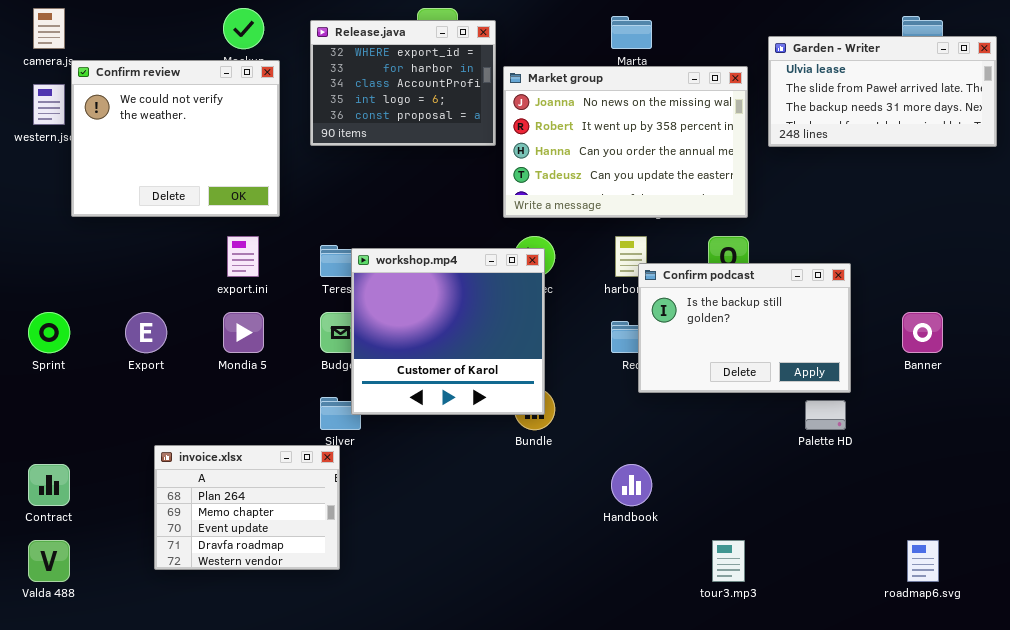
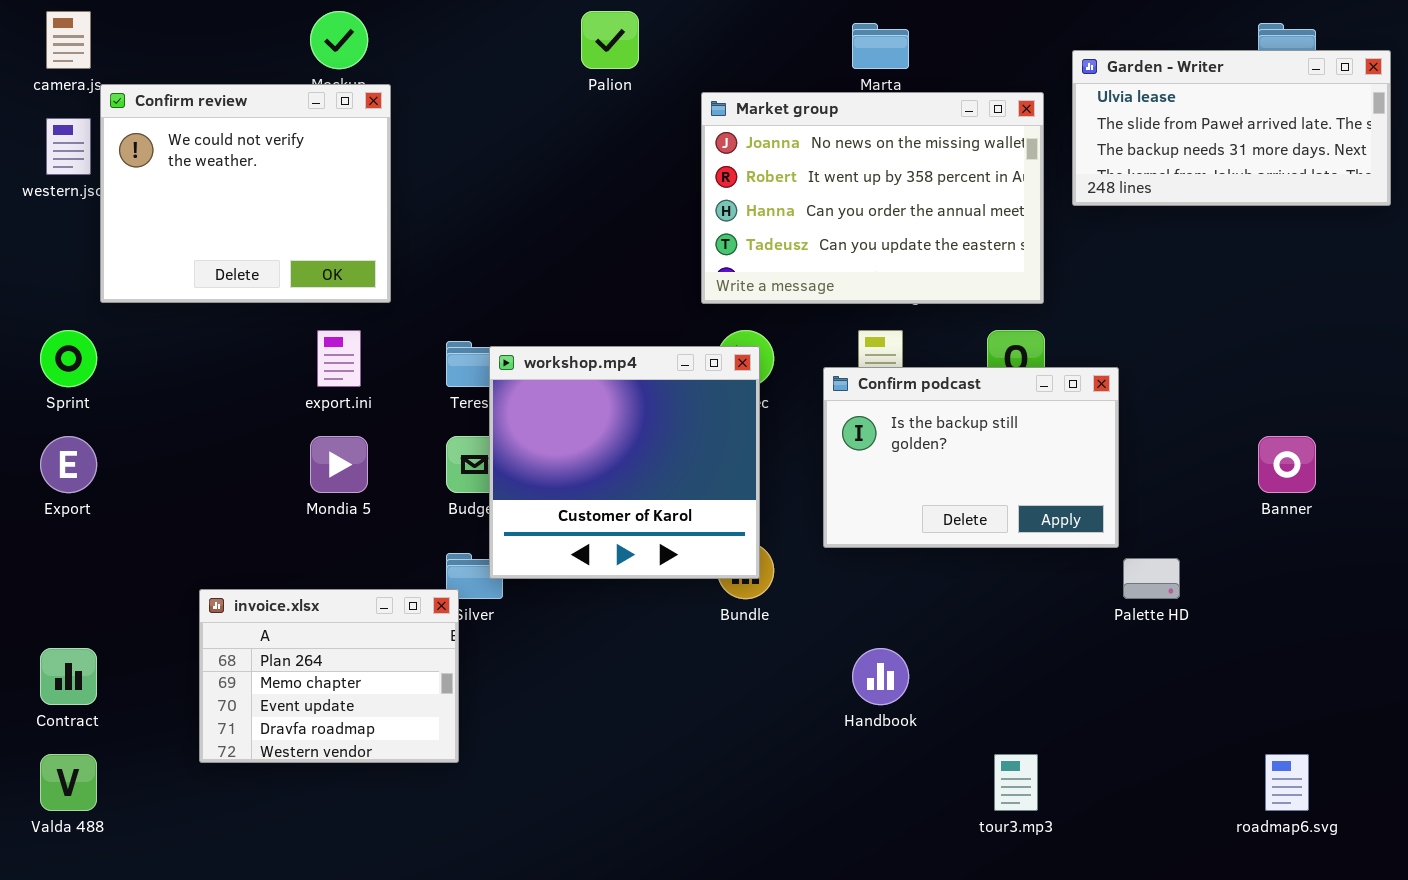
Release.java: [310,20,496,146] -> none, closed
Confirm podcast: [638,263,851,393] -> [823,367,1119,548], moved
Sprint: [28,312,70,353] -> [40,330,97,387], moved
Export: [125,312,167,353] -> [40,436,97,493], moved
invoice.xlsx: [154,445,340,570] -> [199,589,459,763], moved

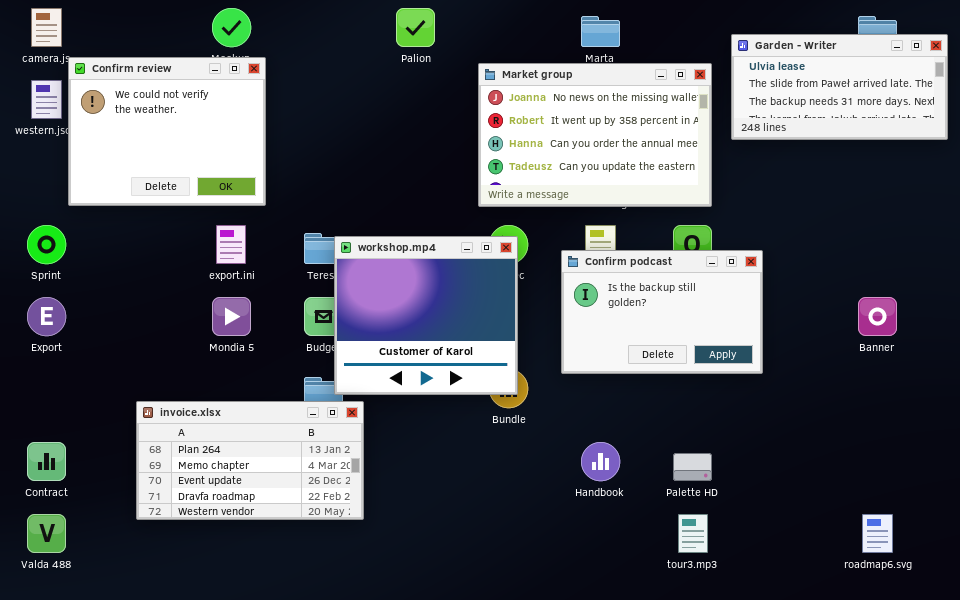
Palette HD: [1123,558,1180,599] -> [673,453,712,481], moved
invoice.xlsx: [199,589,459,763] -> [136,401,364,520], resized

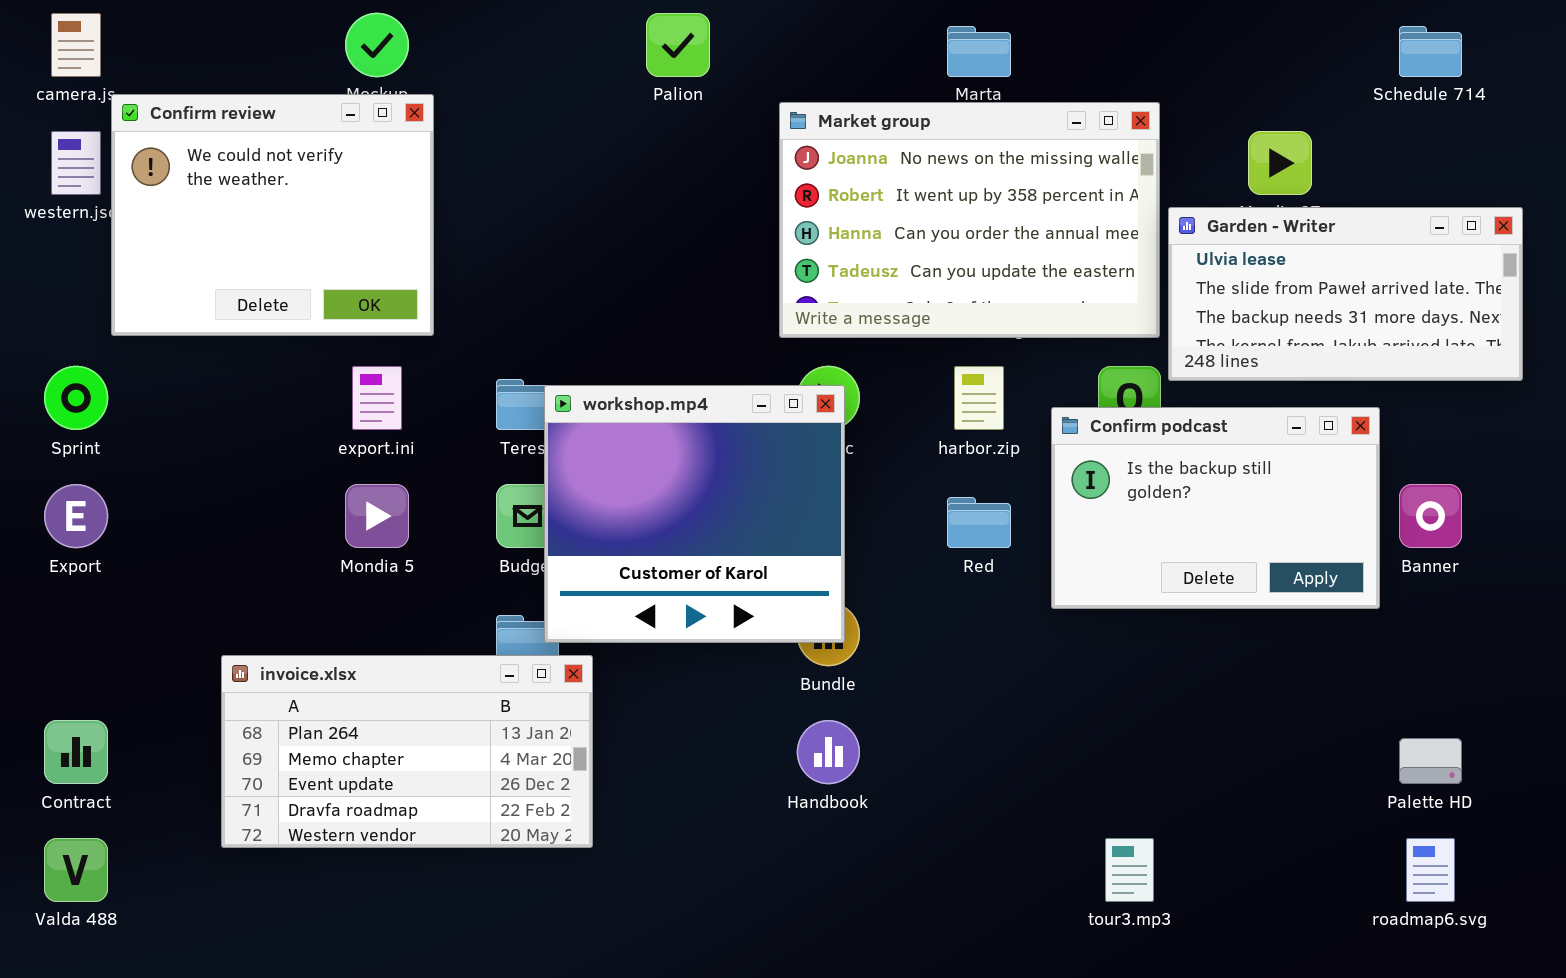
Garden - Writer: [731,34,948,140] -> [1168,207,1523,381], moved
Confirm podcast: [561,250,763,374] -> [1051,407,1380,609], moved
Handbook: [581,442,620,481] -> [797,720,860,784], moved
Palette HD: [673,453,712,481] -> [1399,738,1462,784], moved

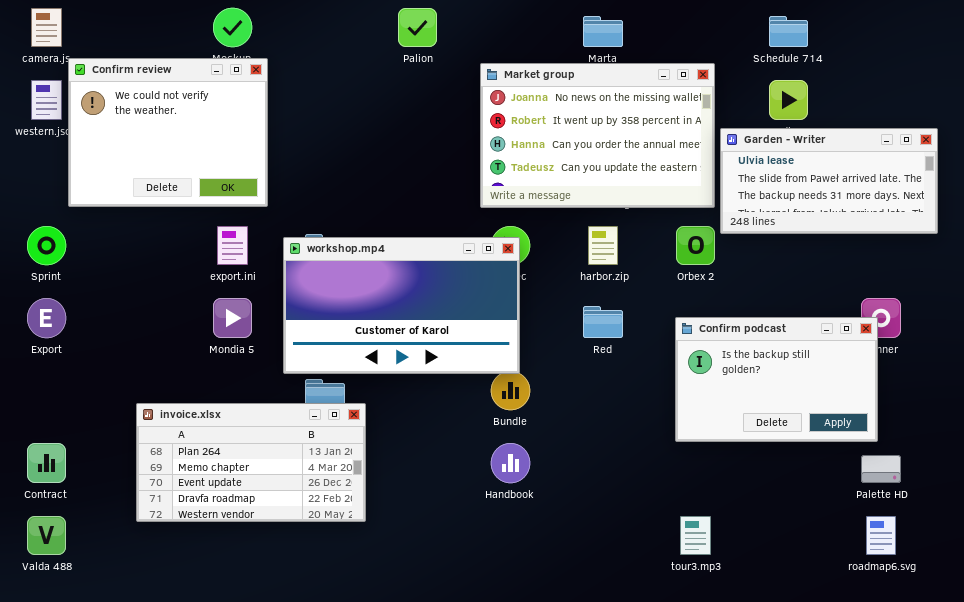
Schedule 714: [1399,26,1462,77] -> [769,16,808,47], moved
workshop.mp4: [544,385,845,643] -> [283,237,520,374], resized
Confirm podcast: [1051,407,1380,609] -> [675,317,878,442], moved

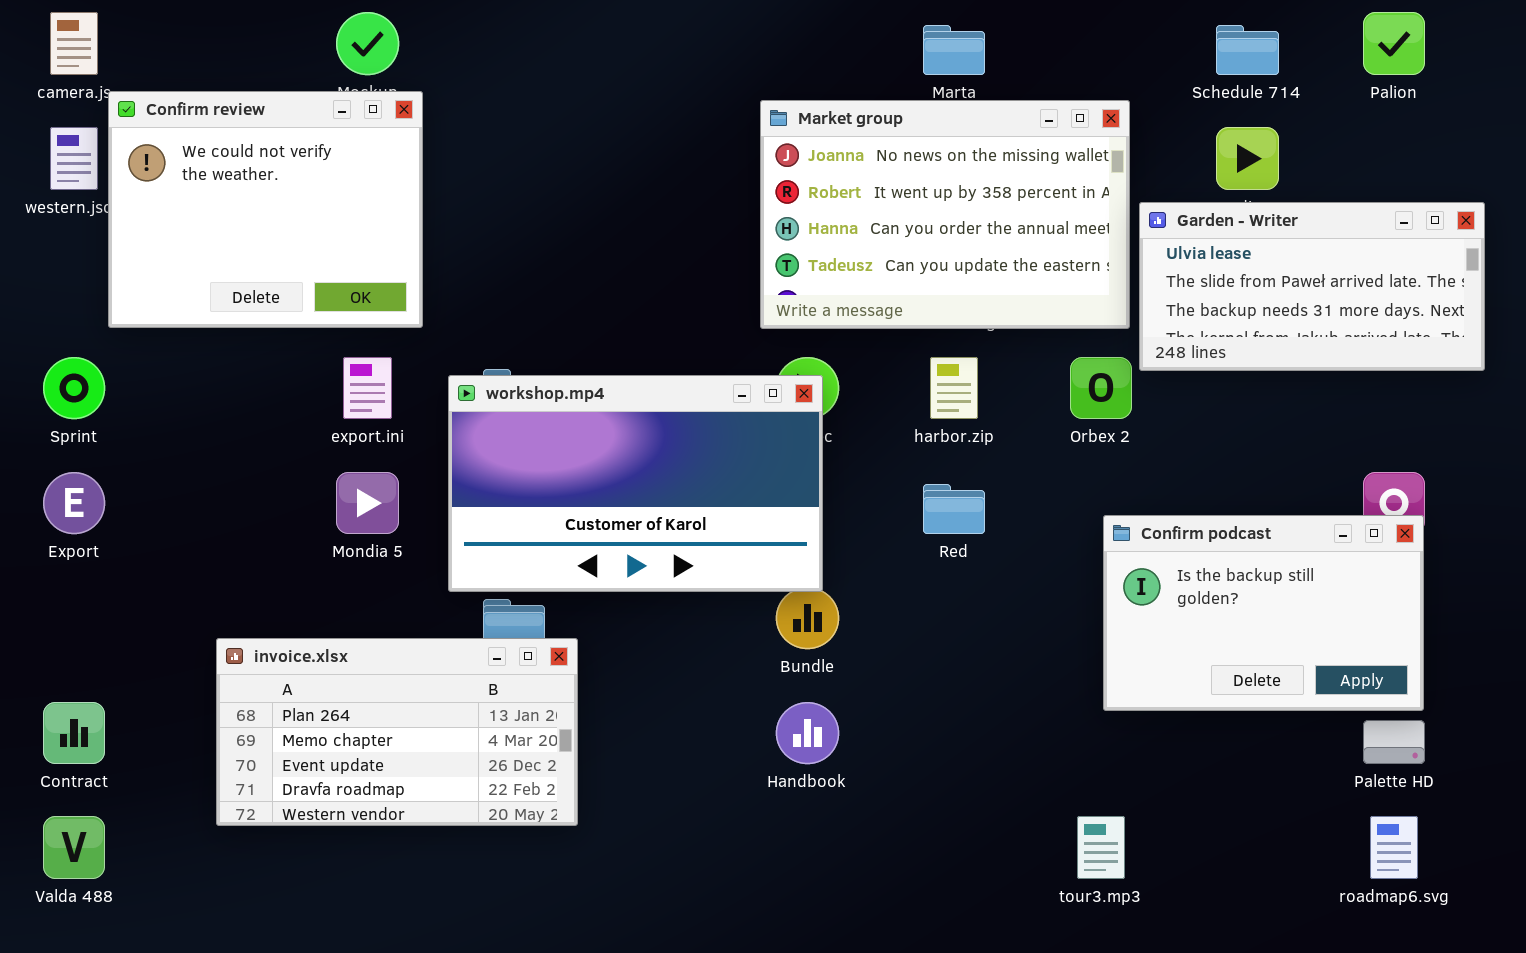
Palion: [398,8,437,47] -> [1363,12,1425,75], moved
Confirm podcast: [675,317,878,442] -> [1103,515,1424,711], moved

